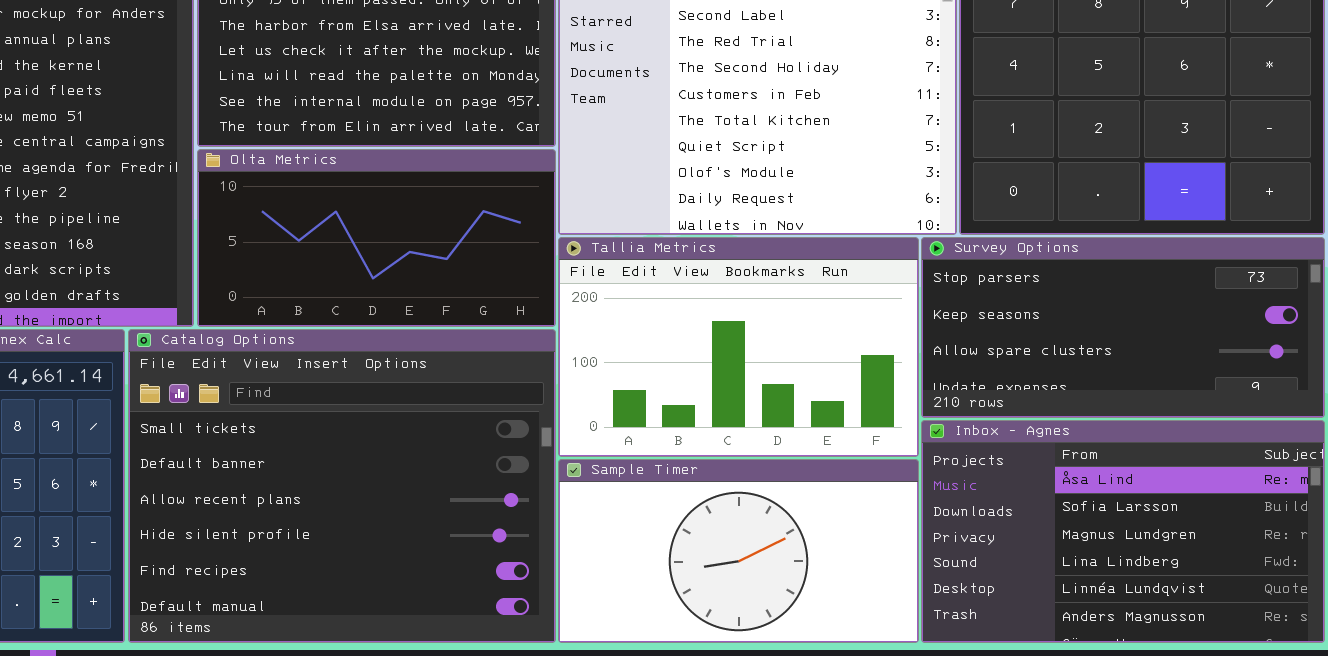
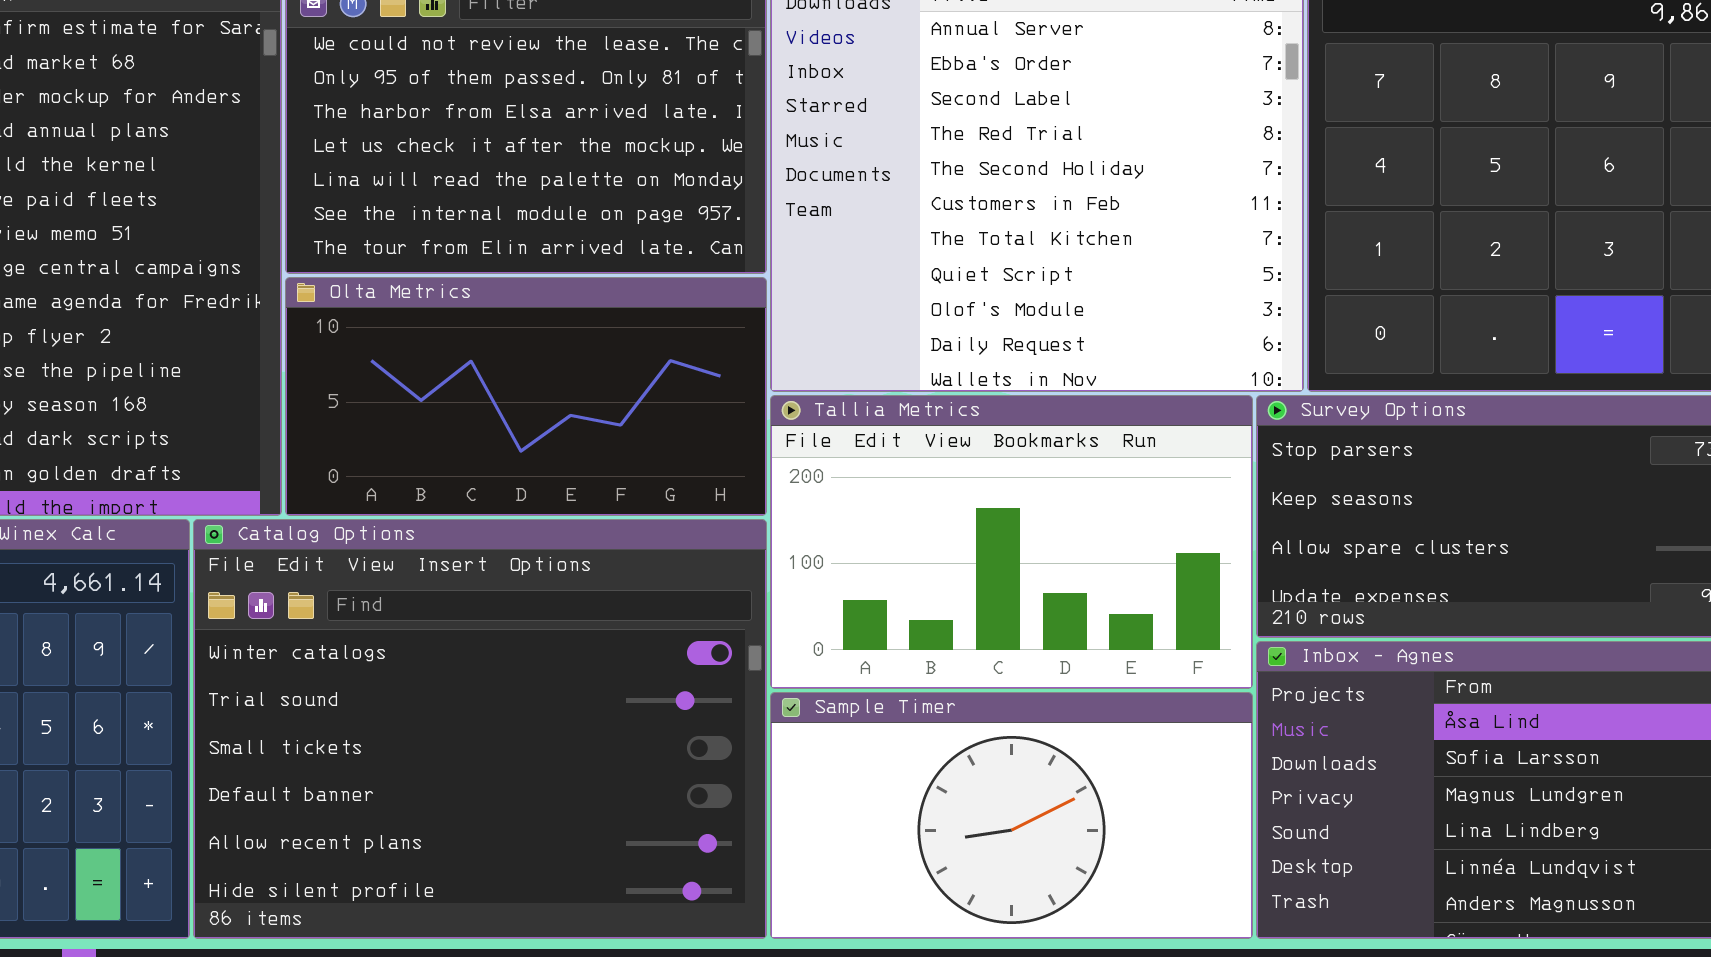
Catalog Options: [128,329,556,643] -> [193,519,767,939], scrolled up 2 rows

